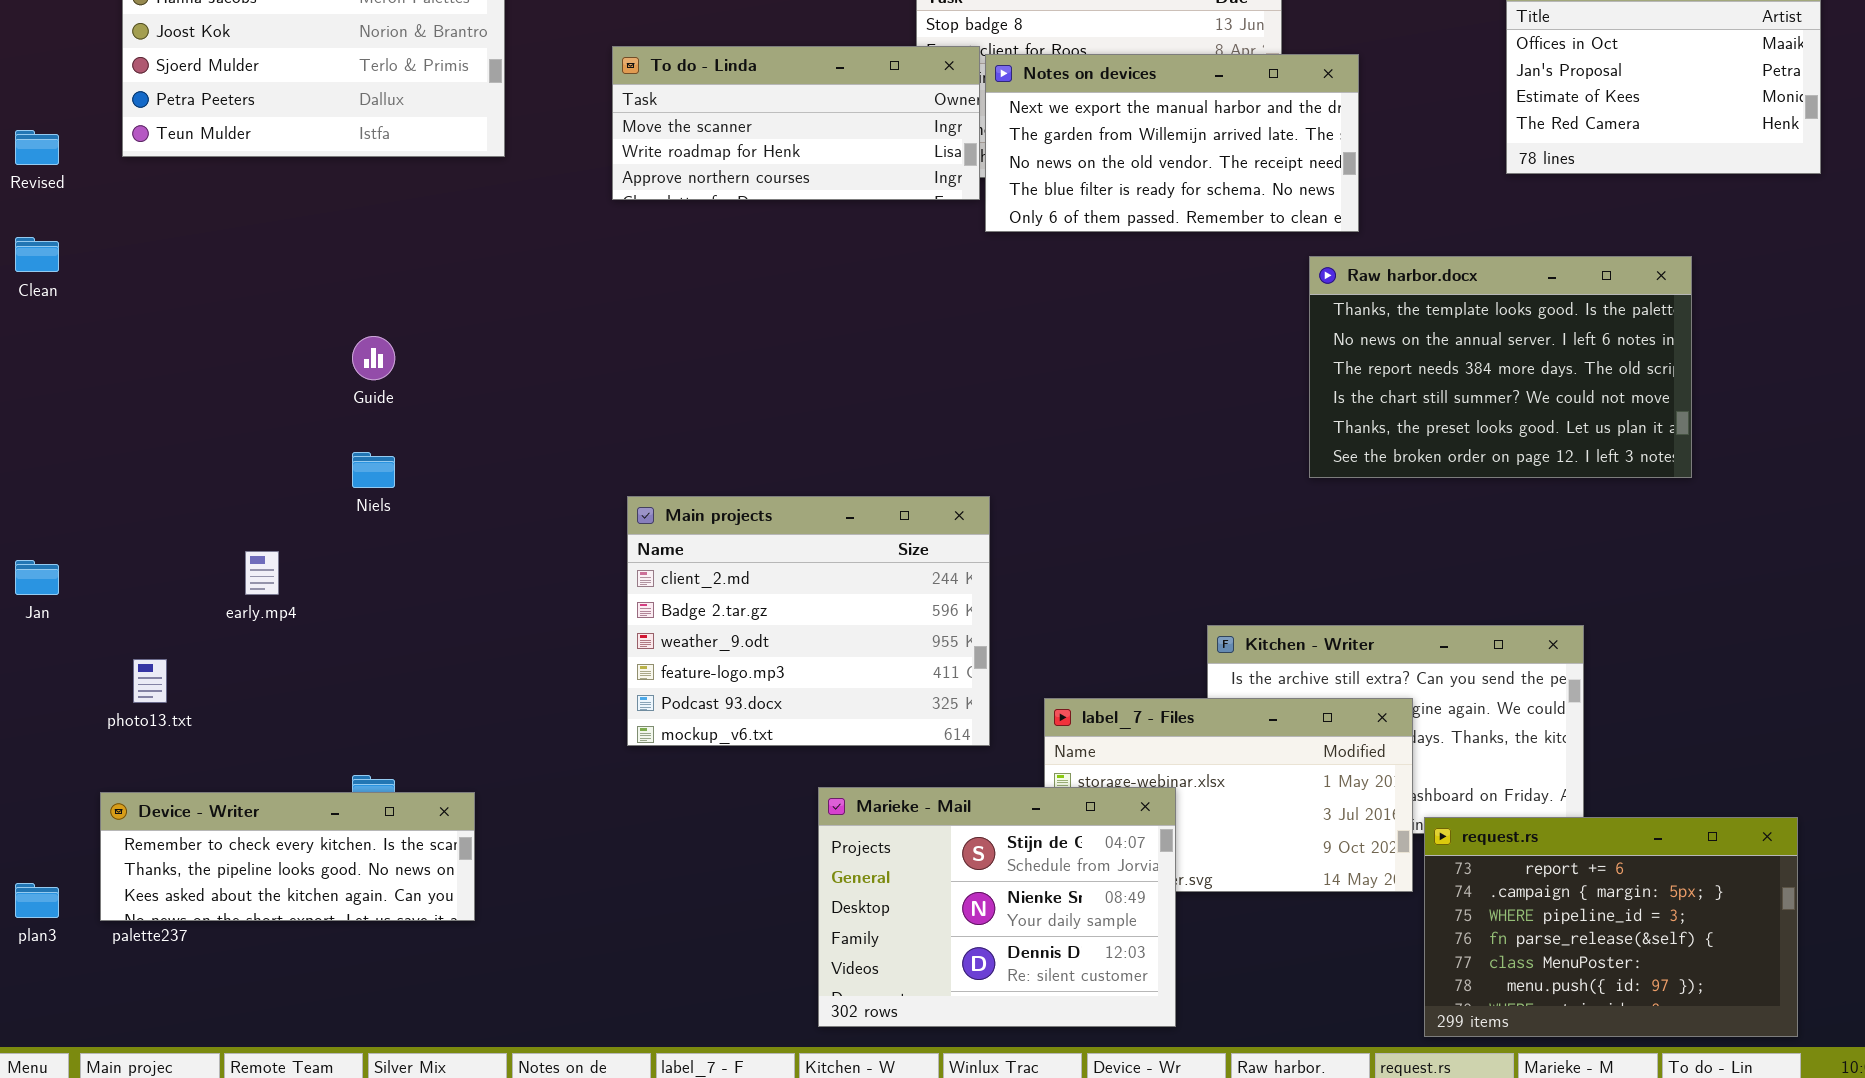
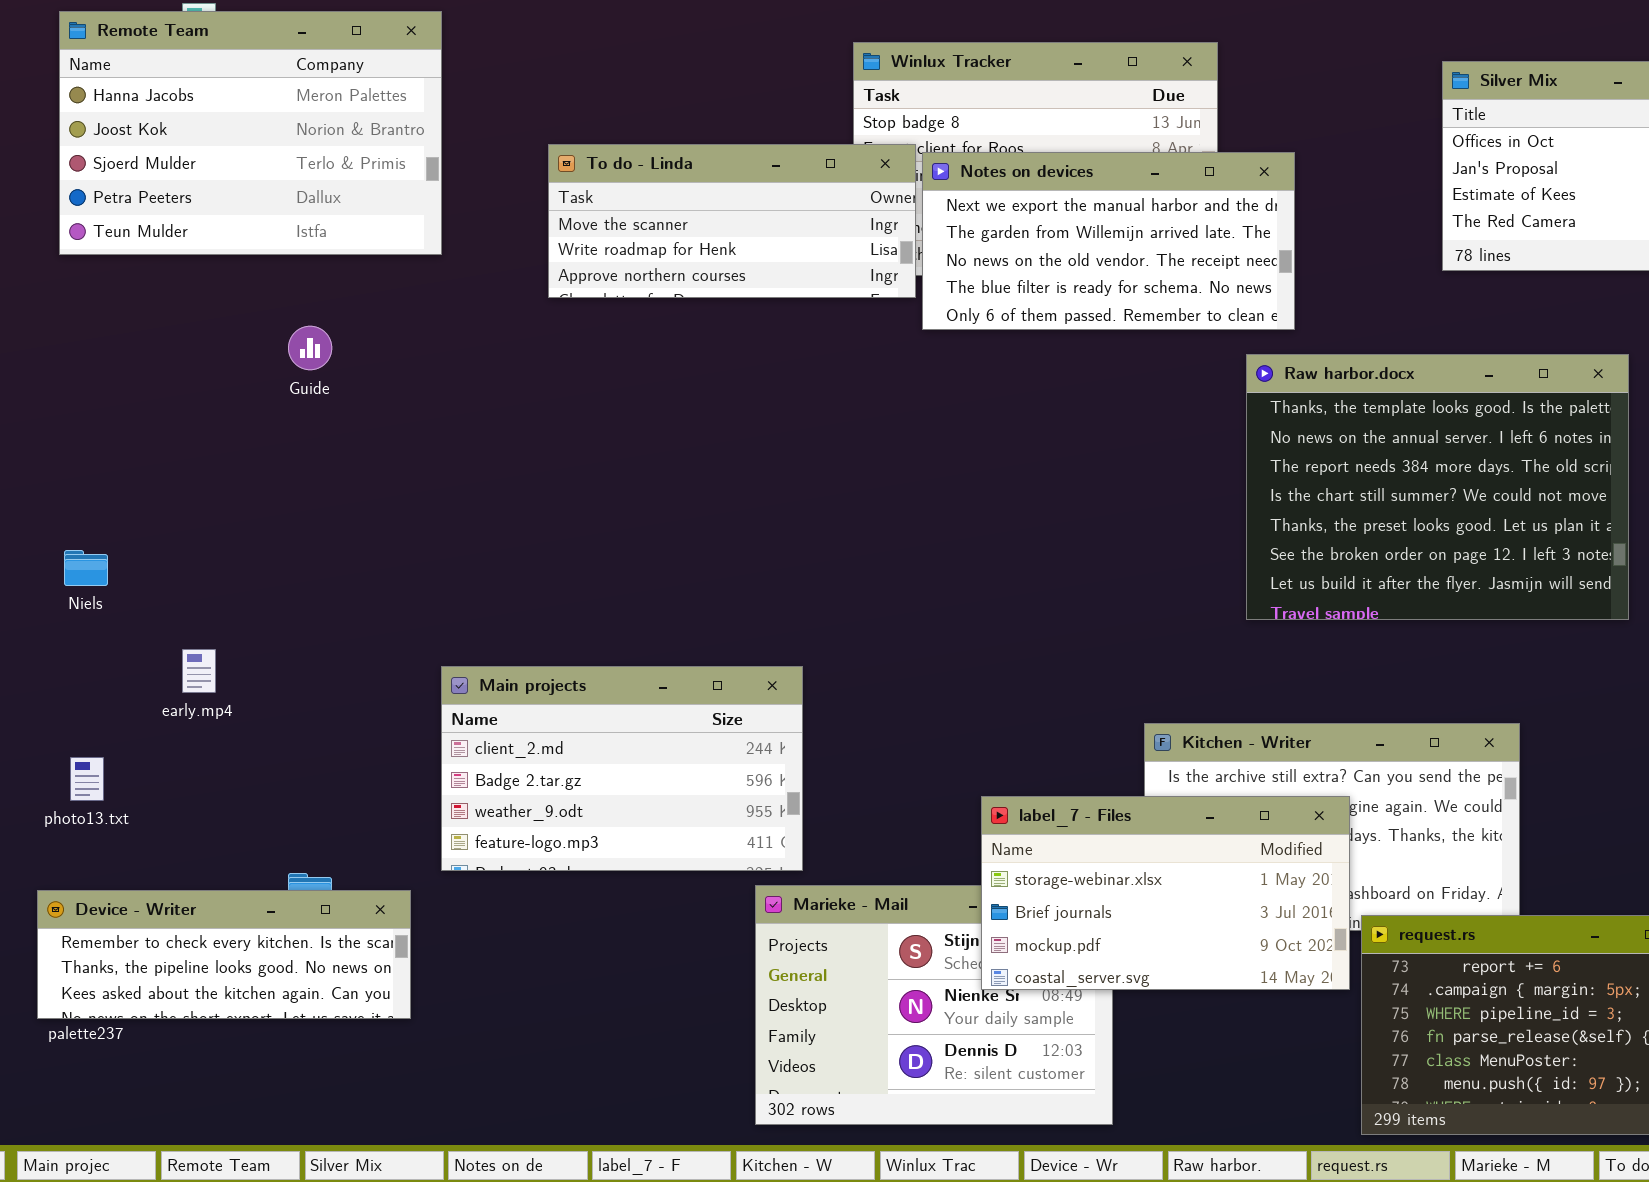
Raw harbor.docx: [1309,256,1692,478] -> [1246,354,1629,620], resized
Guide: [352,336,395,380] -> [288,326,332,370], moved
Niels: [352,452,395,488] -> [64,550,108,586], moved
Main projects: [627,496,990,746] -> [441,666,803,871], moved, resized
label_7 - Files: [1044,698,1413,892] -> [981,796,1350,990], raised

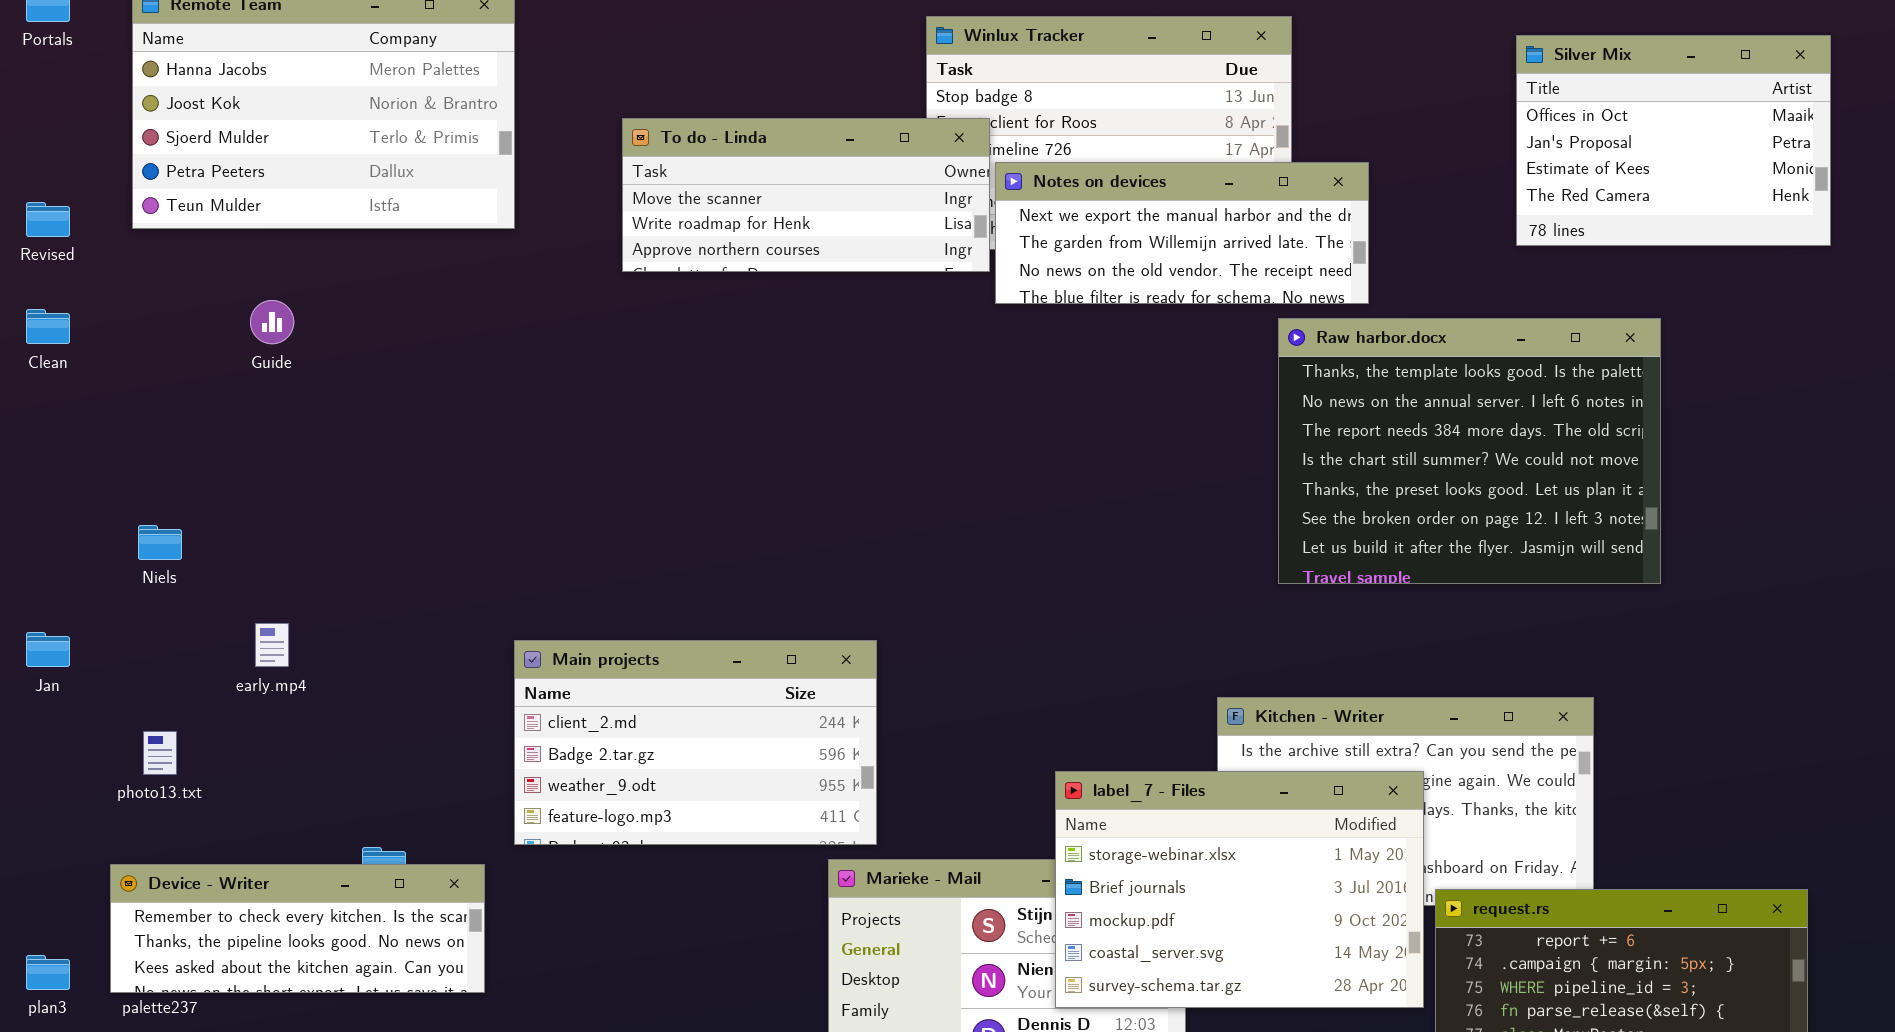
Notes on devices: [922,152,1295,330] -> [995,162,1369,304], resized
Guide: [288,326,332,370] -> [250,300,294,344], moved
Raw harbor.docx: [1246,354,1629,620] -> [1278,318,1661,584], moved
label_7 - Files: [981,796,1350,990] -> [1055,771,1424,1008], resized

